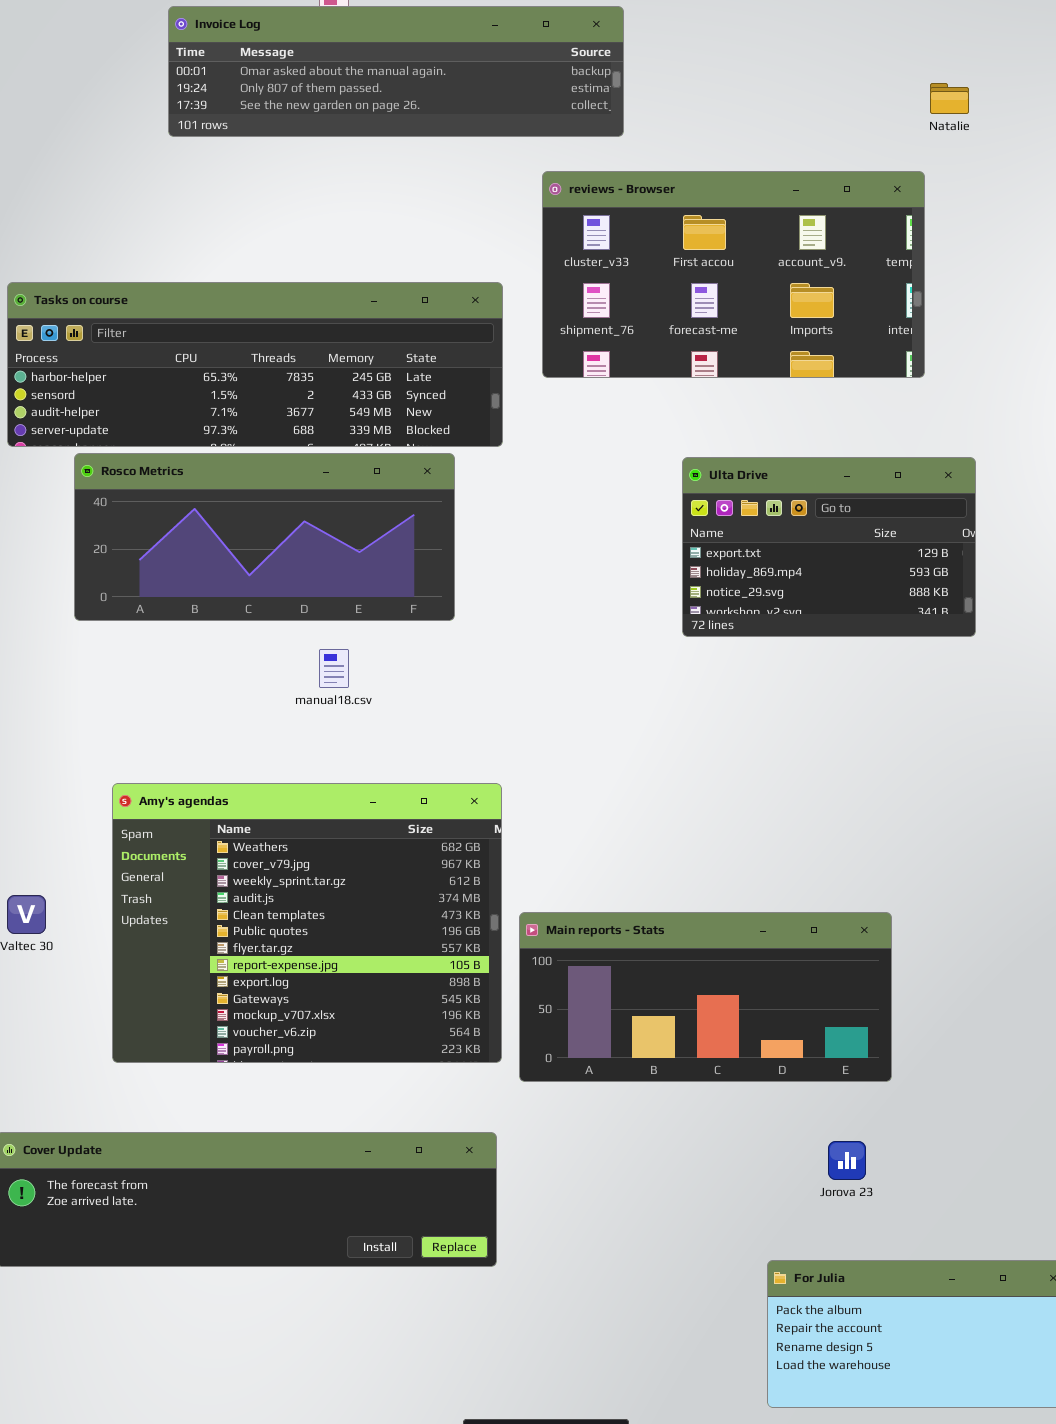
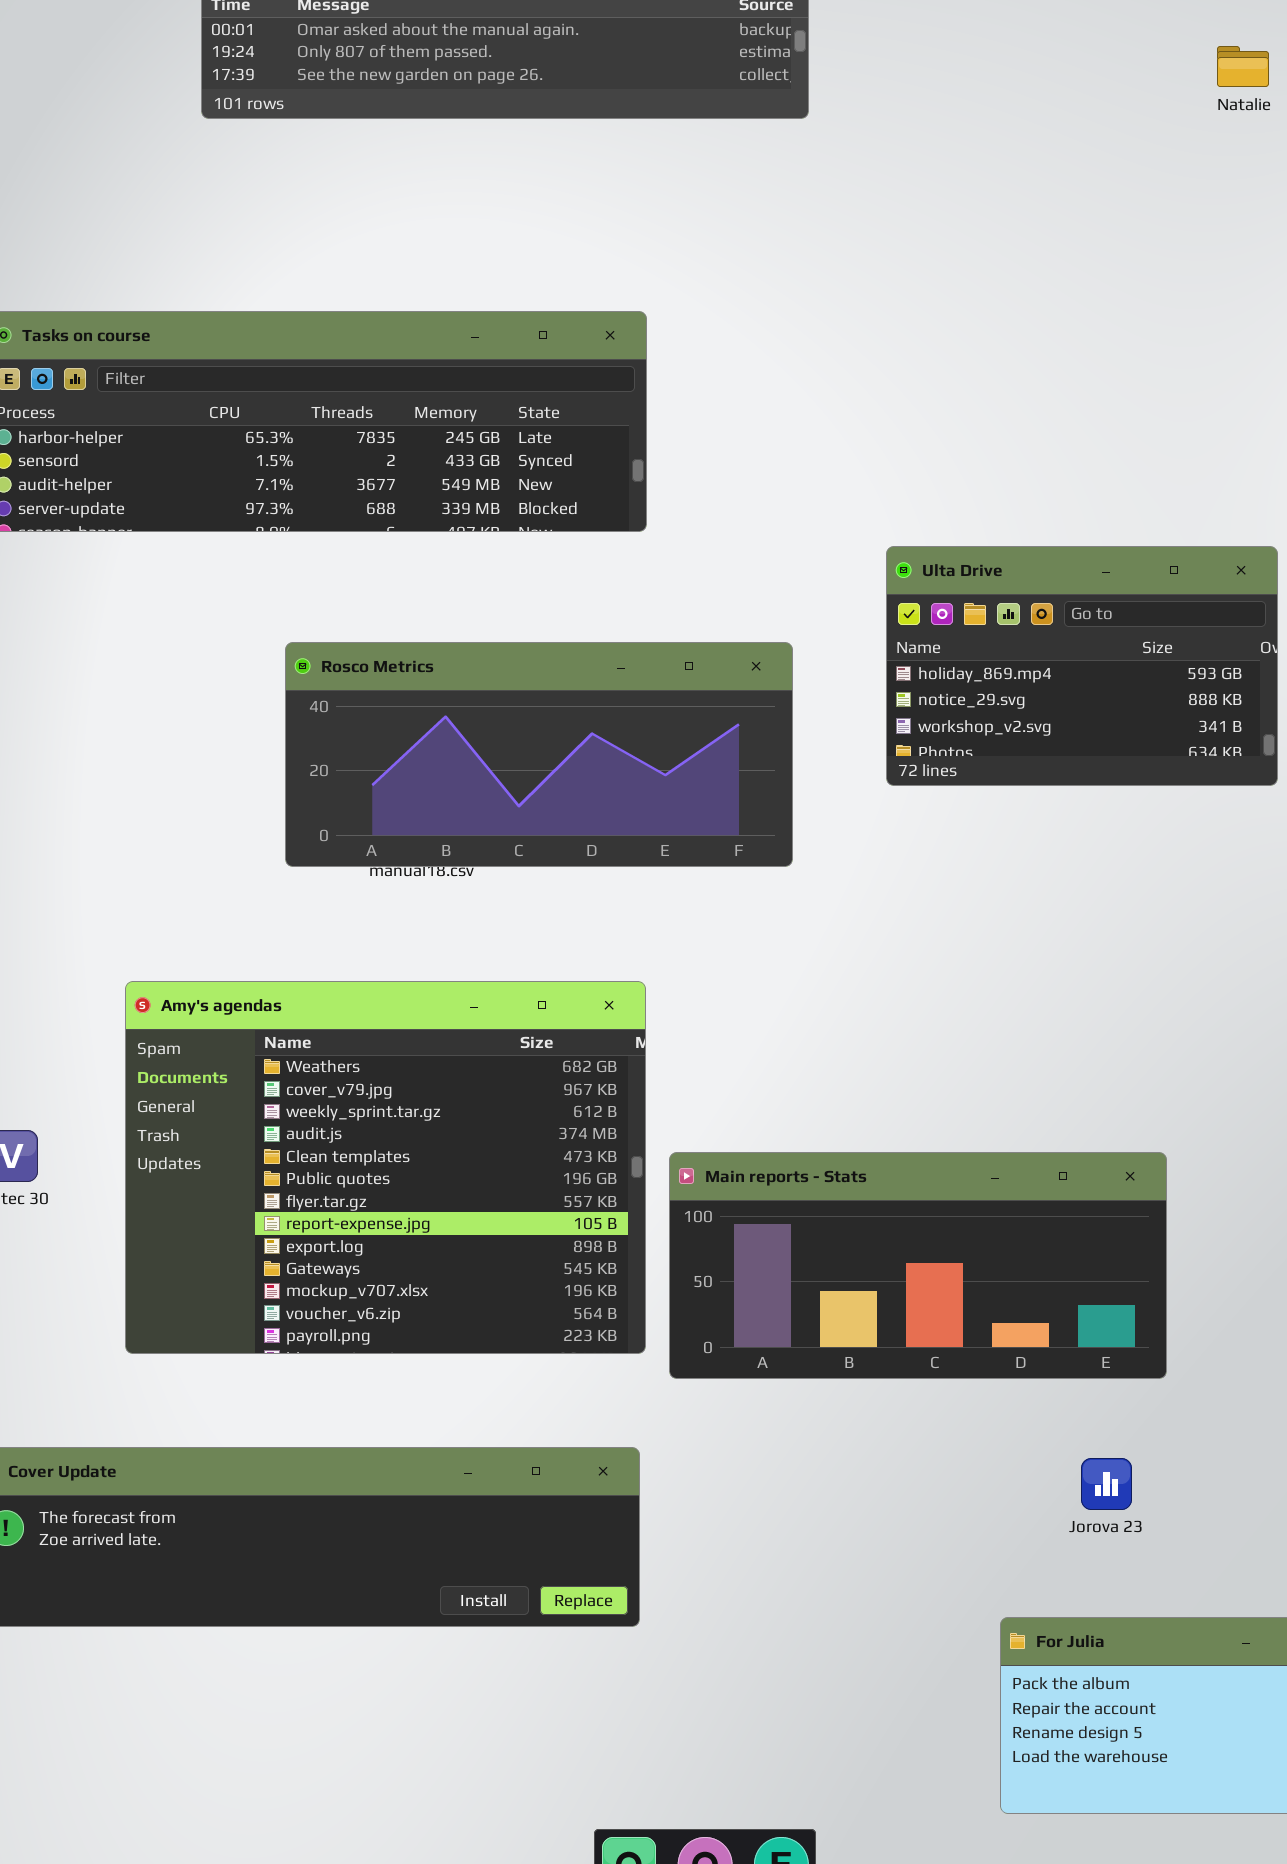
reviews - Browser: [542,171,925,378] -> none, closed
Rosco Metrics: [74,453,455,621] -> [285,642,793,867], moved
Ulta Drive: [682,457,976,637] -> [886,546,1278,786], scrolled down 1 row

